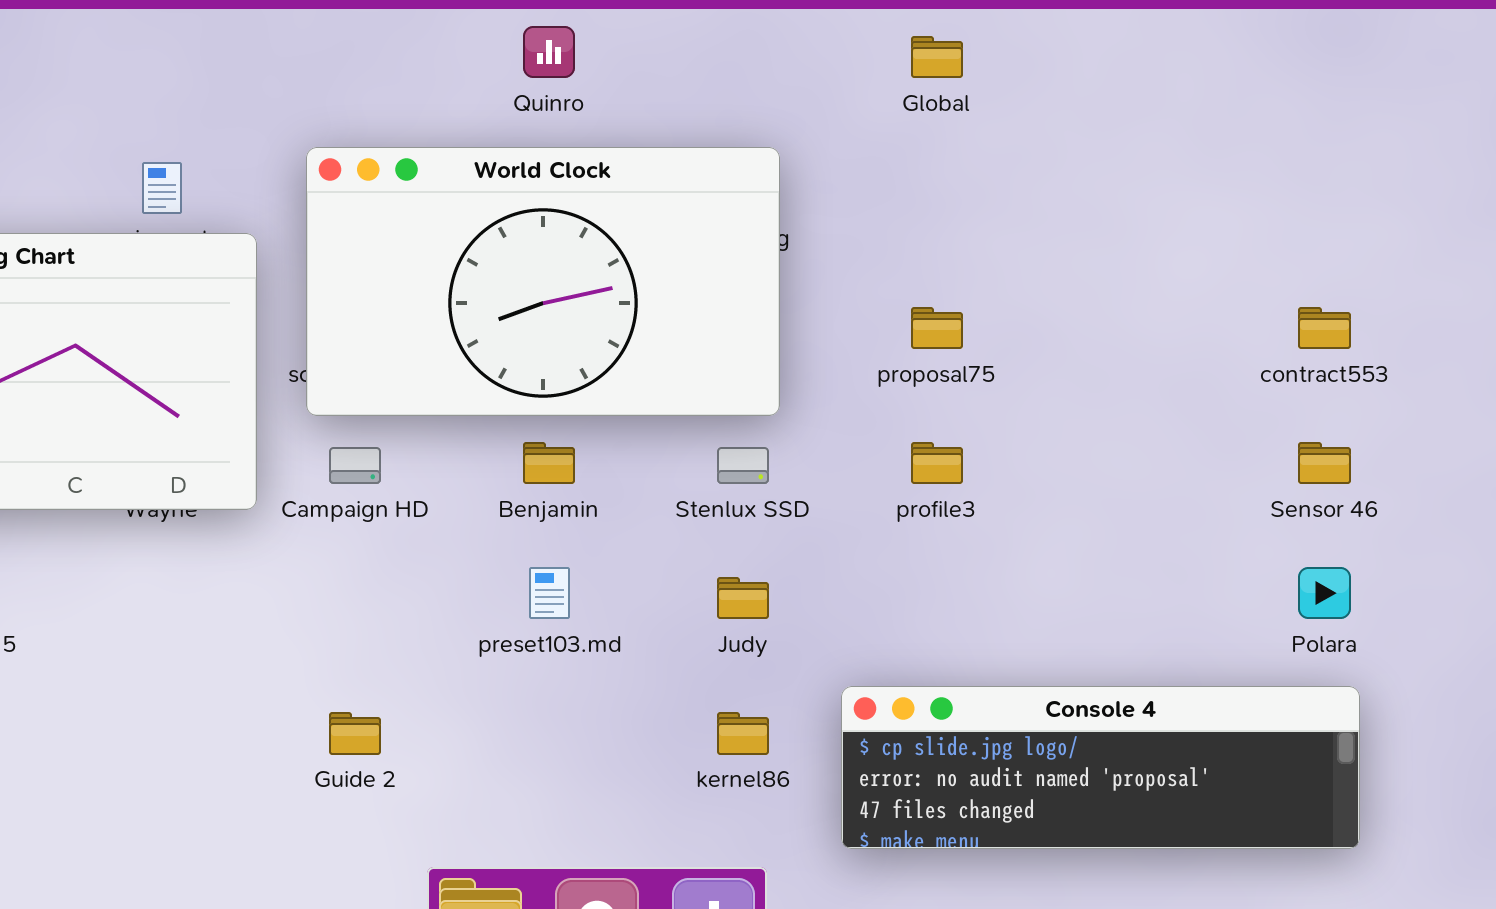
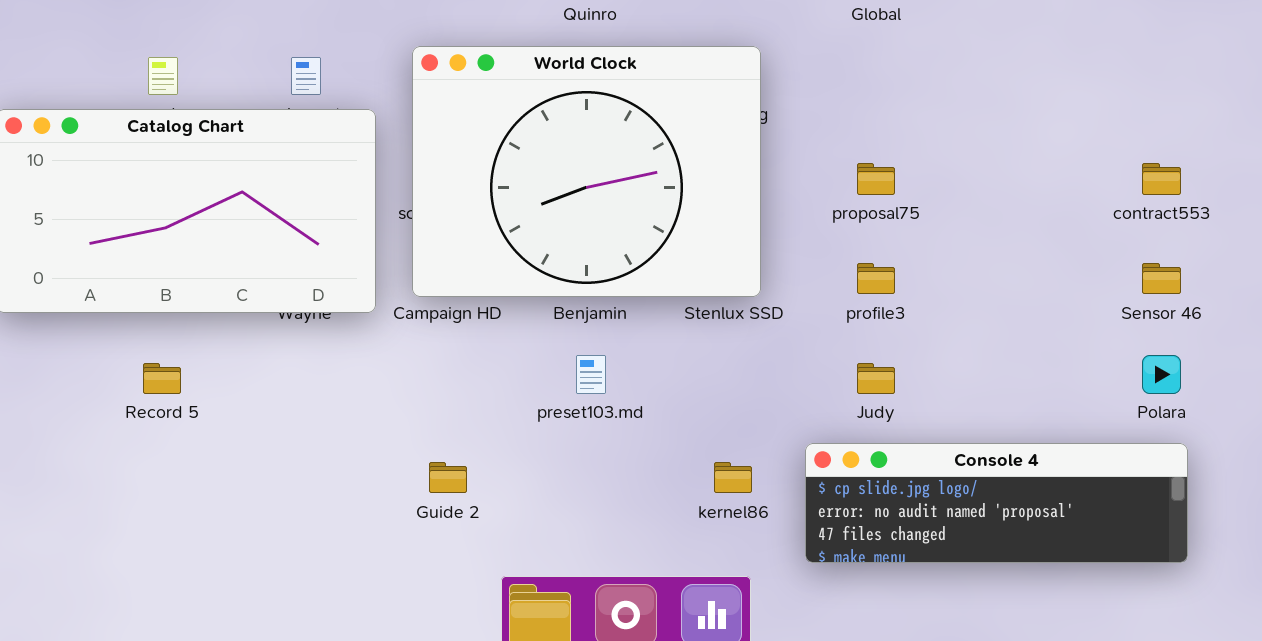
World Clock: [306,147,780,416] -> [412,46,761,297], resized
Judy: [717,577,769,619] -> [857,363,895,394], moved

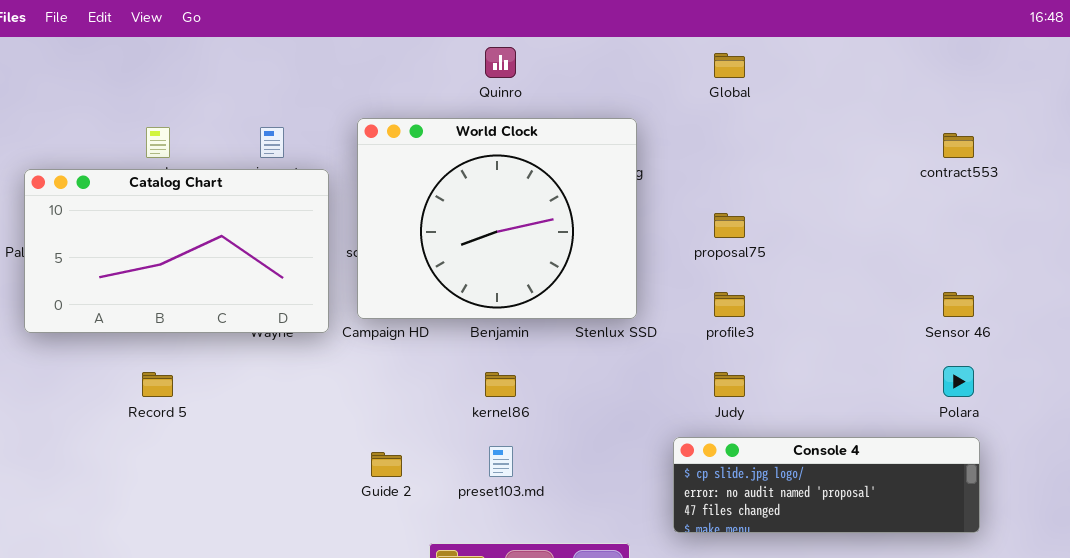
contract553: [1142,163,1181,195] -> [943,133,974,158], moved
preset103.md: [576,355,606,394] -> [489,446,513,477], moved
kernel86: [714,462,752,493] -> [485,372,516,397], moved

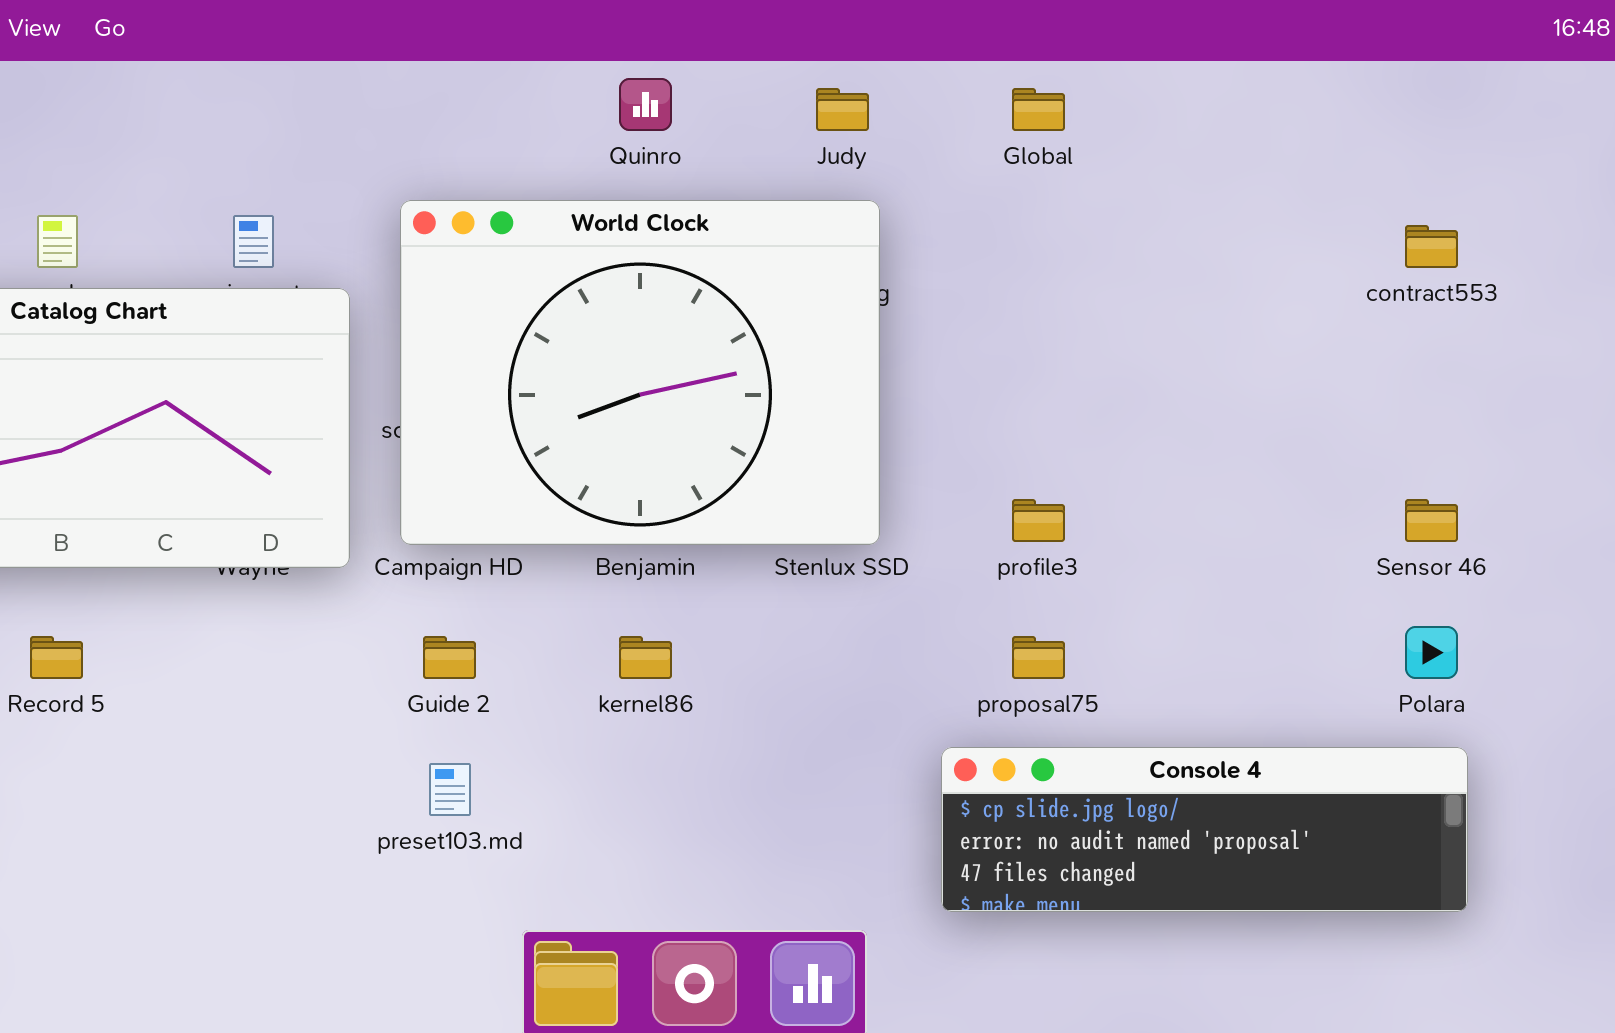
proposal75: [714,213,745,238] -> [1012,636,1065,679], moved
Judy: [714,372,745,397] -> [816,88,869,131], moved
preset103.md: [489,446,513,477] -> [429,763,471,816], moved
Guide 2: [371,452,402,477] -> [423,636,476,679], moved

